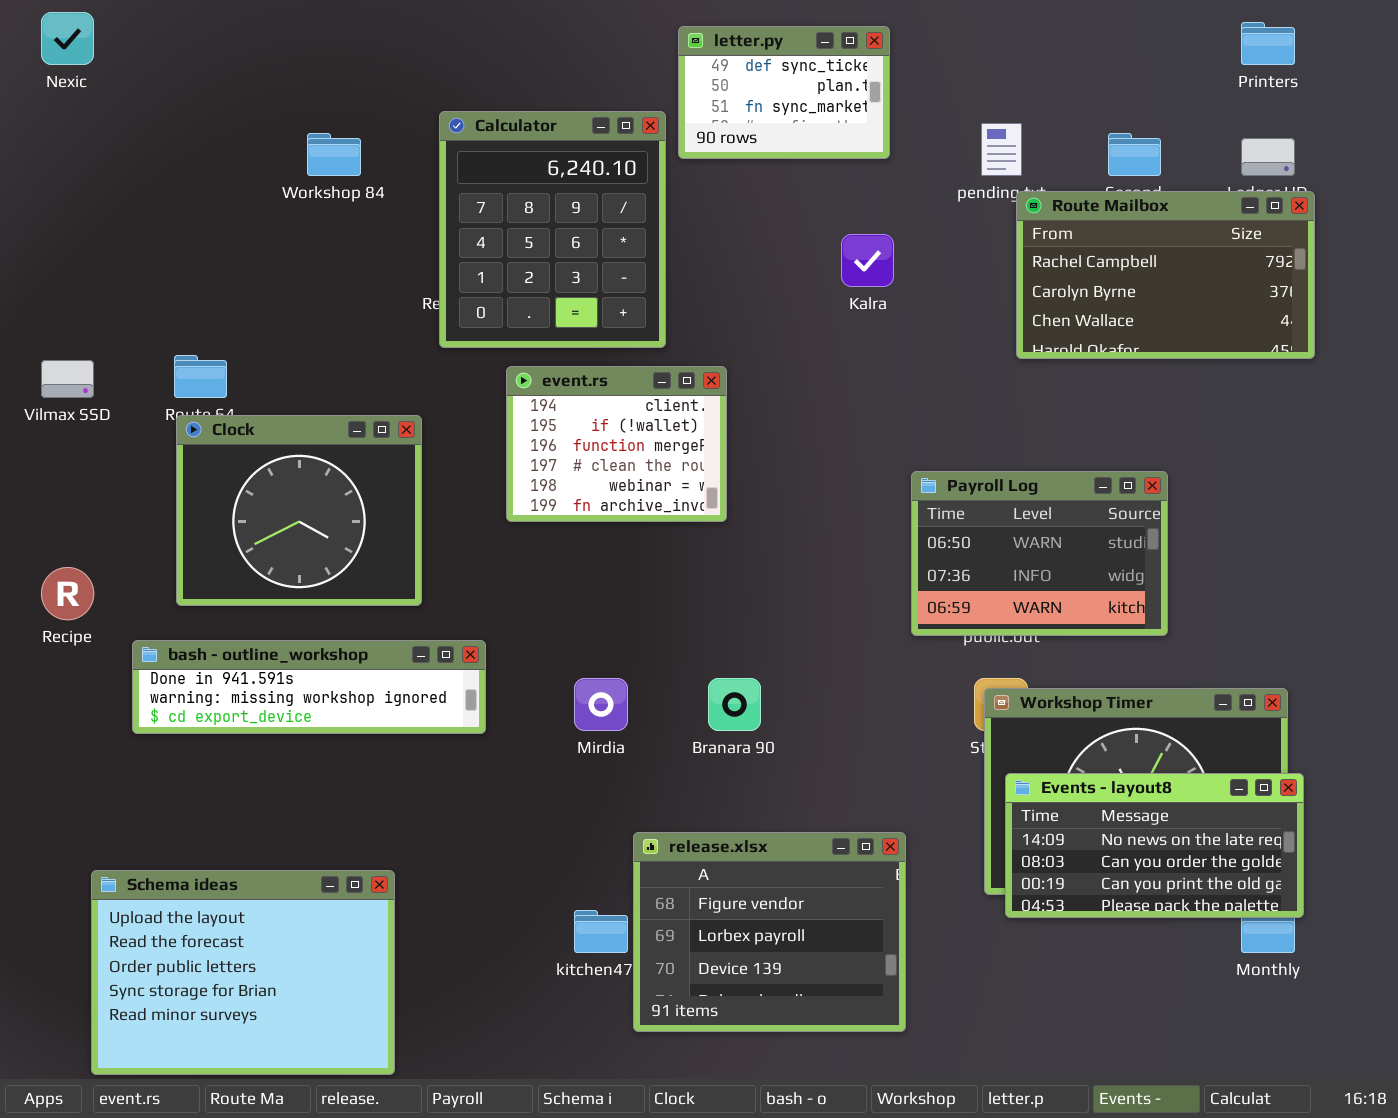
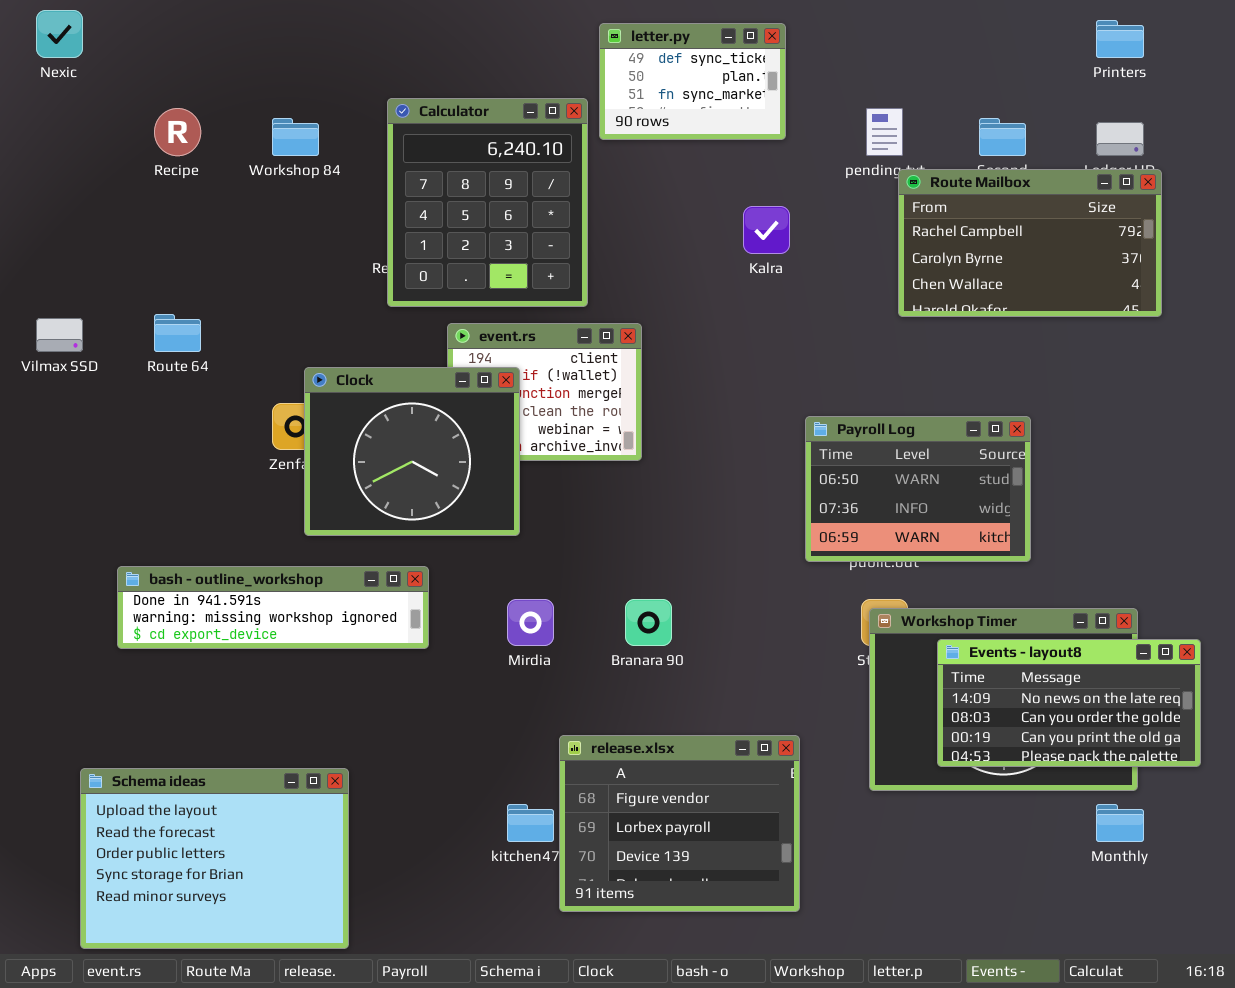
Clock: [176,415,422,606] -> [304,367,520,536], moved
Recipe: [41,567,94,620] -> [154,108,201,156], moved
Events - layout8: [1005,773,1304,918] -> [937,639,1201,767], moved

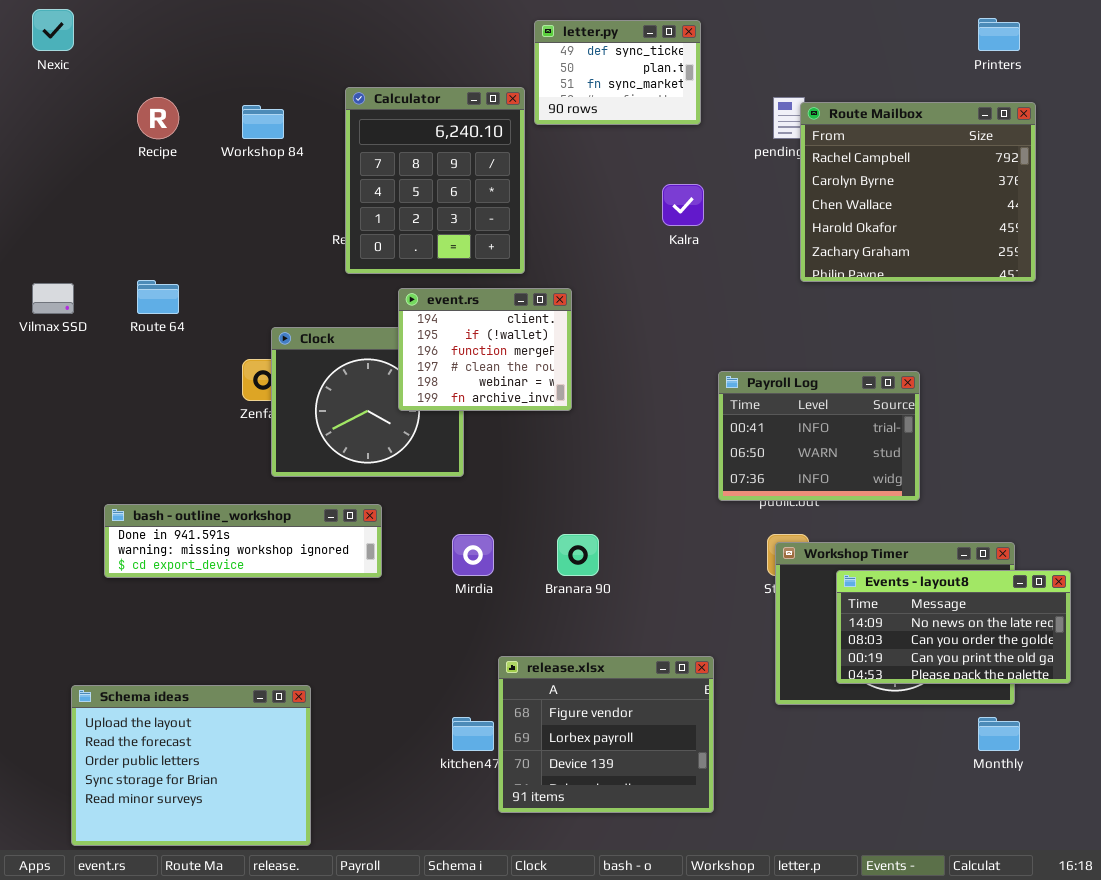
Route Mailbox: [898,169,1162,317] -> [800,102,1036,282], resized
event.rs: [447,323,642,461] -> [398,288,572,411], raised
Payroll Log: [805,416,1031,562] -> [718,371,920,501], scrolled up 1 row

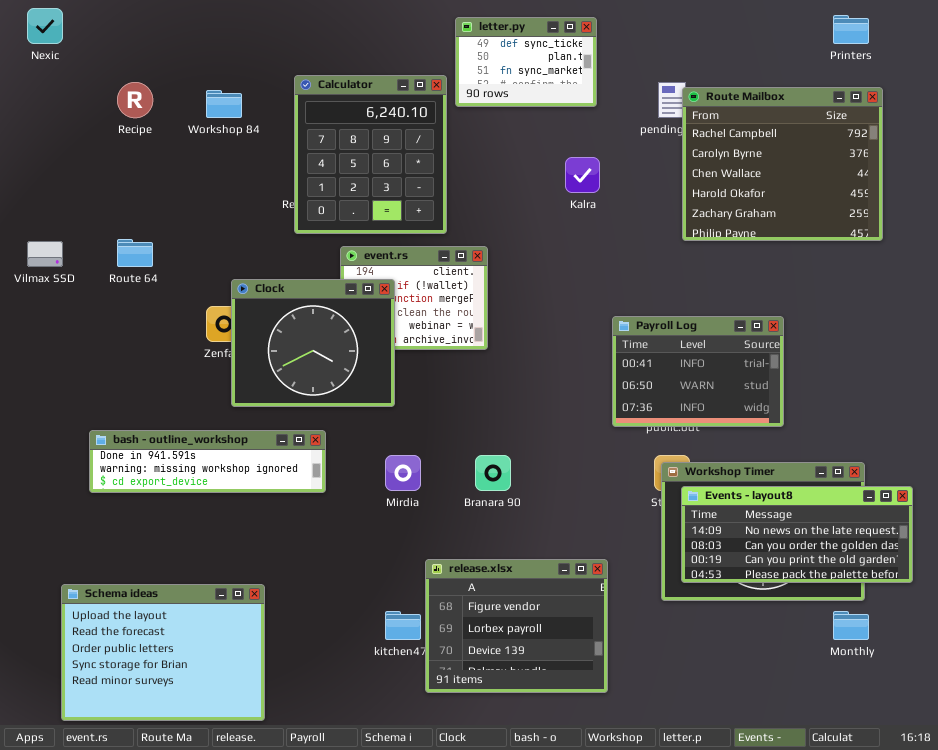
Clock: [271,327,464,477] -> [231,279,395,407], raised
Events - layout8: [836,570,1071,684] -> [681,486,913,583], resized

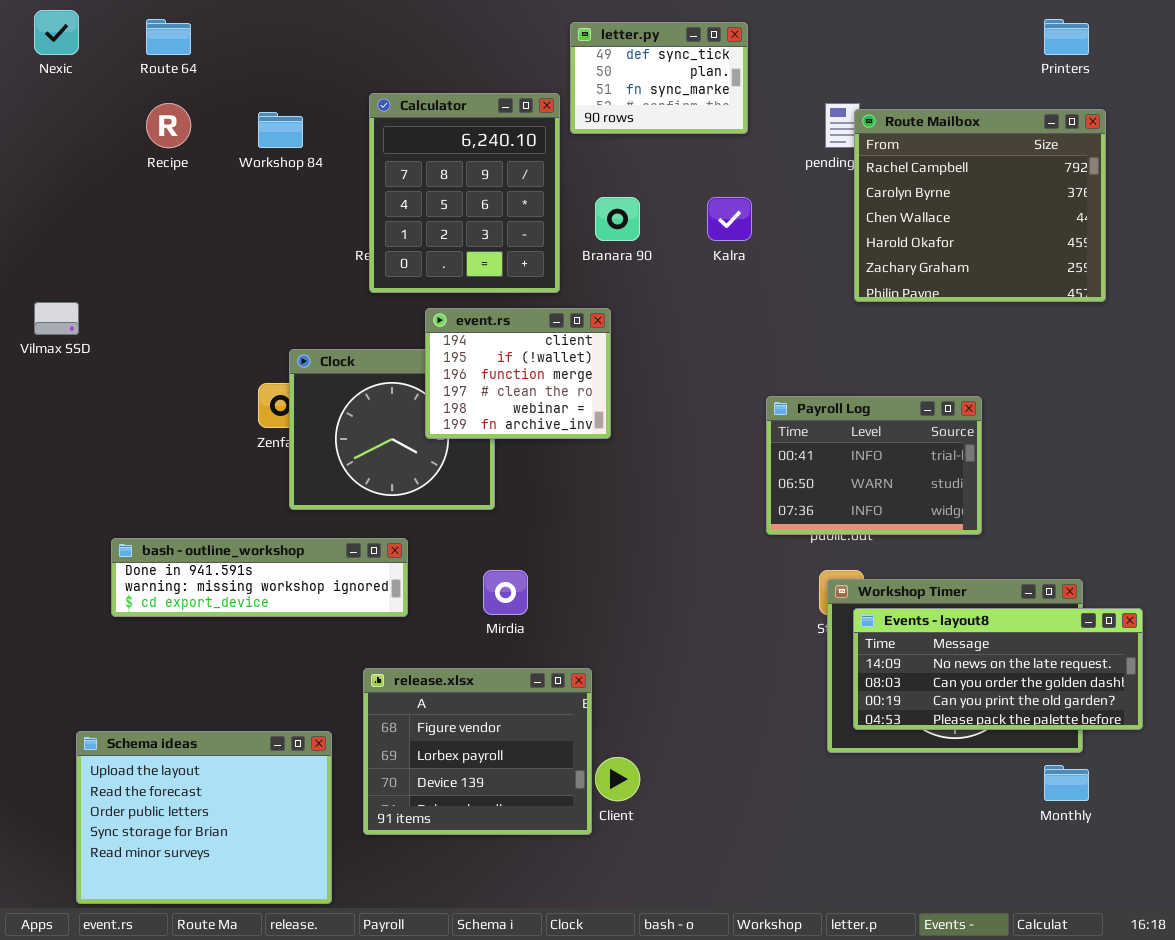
Route 64: [117,239,153,267] -> [146,19,191,55], moved
event.rs: [340,246,488,350] -> [425,308,611,439], raised
Branara 90: [475,455,511,491] -> [595,197,640,241], moved
release.xlsx: [425,559,608,693] -> [363,668,592,835], moved

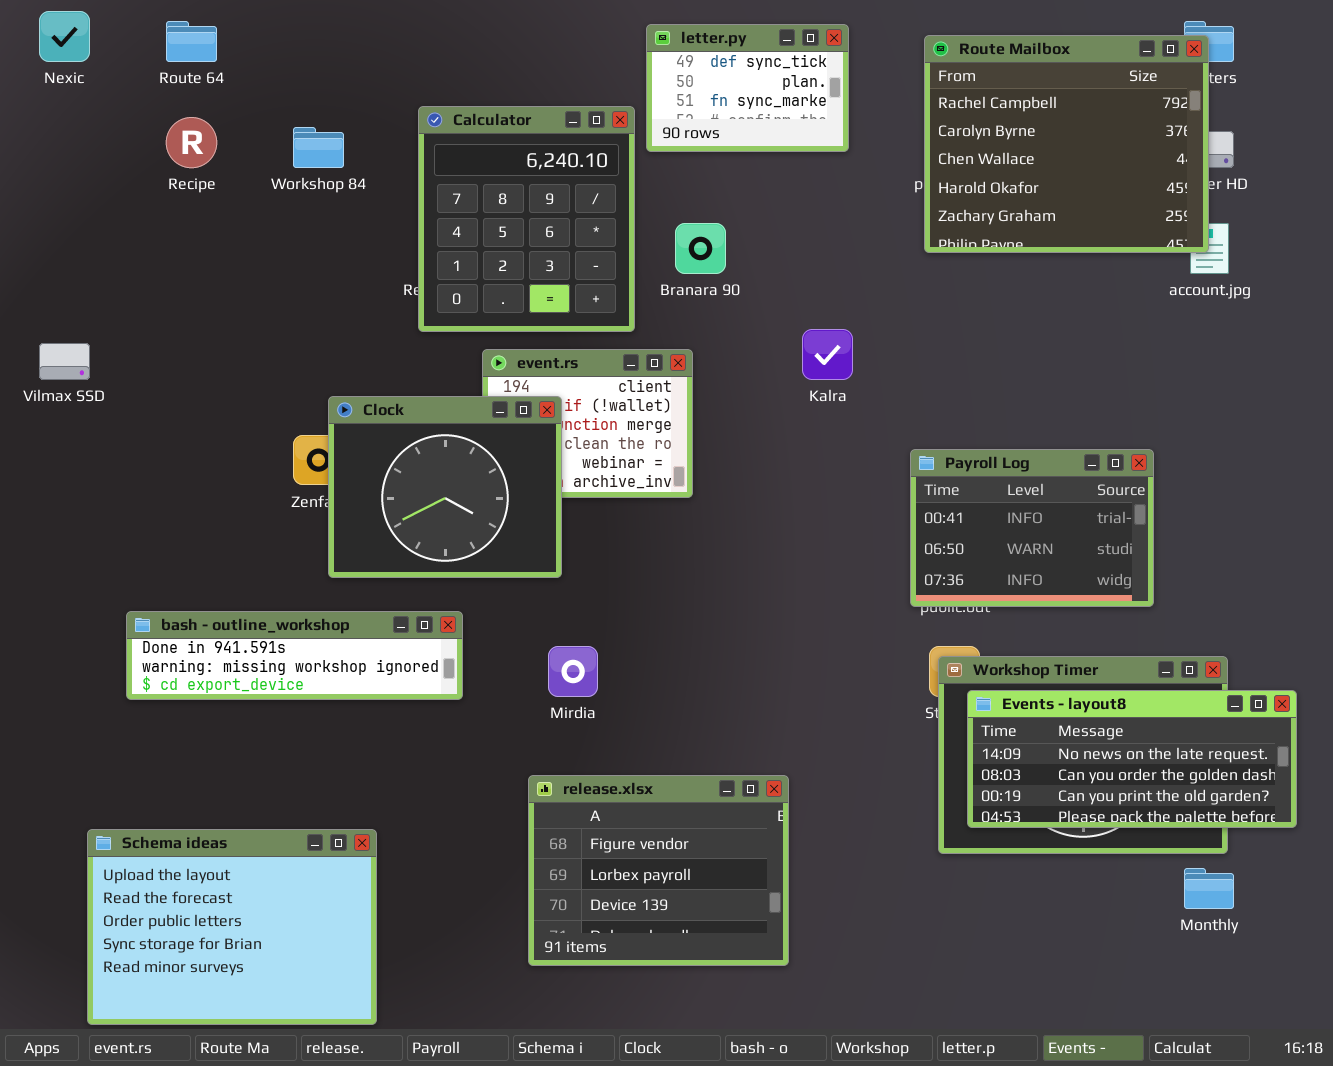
Route Mailbox: [854,109,1106,302] -> [924,35,1209,253], moved
Kalra: [707,197,752,241] -> [802,329,853,380], moved
Clock: [289,349,495,510] -> [328,396,562,578], raised
Payroll Log: [766,396,982,535] -> [910,449,1154,607], moved
release.xlsx: [363,668,592,835] -> [528,775,789,966], moved

